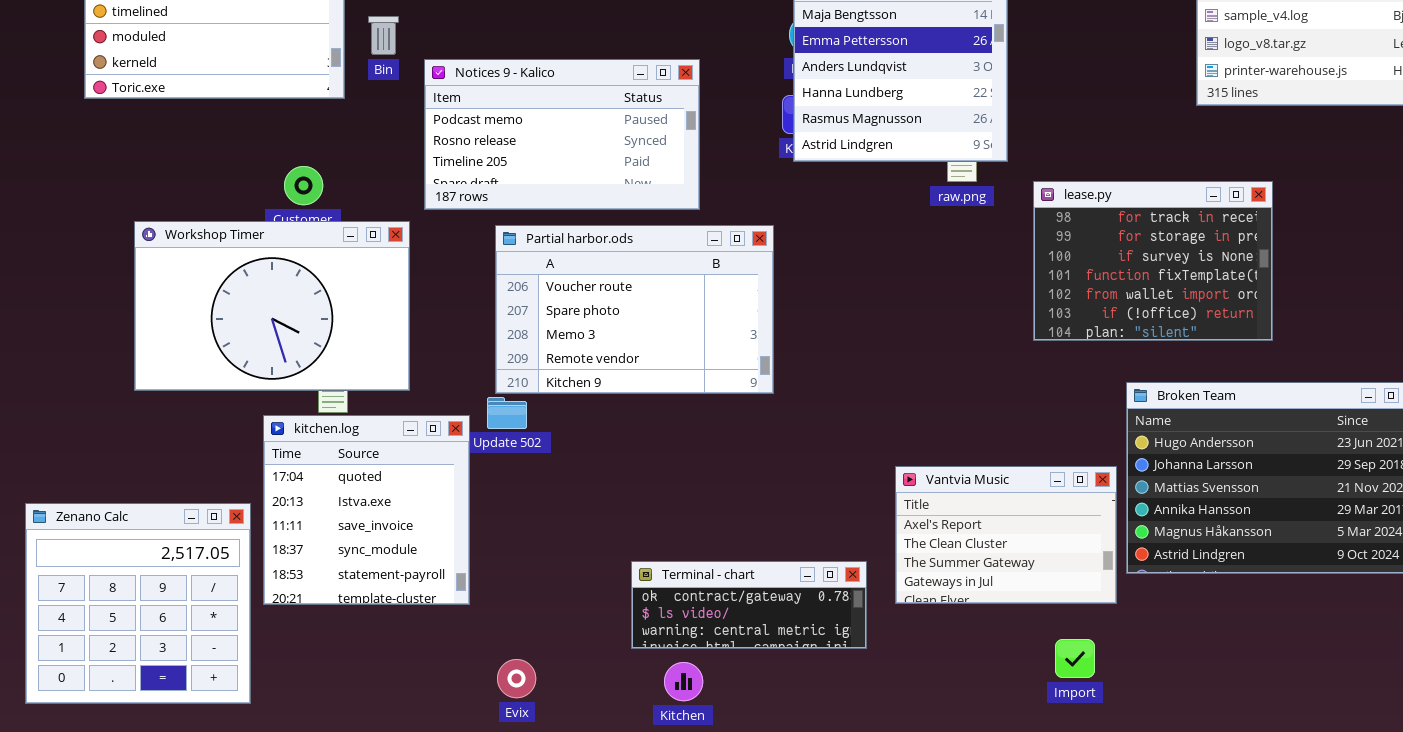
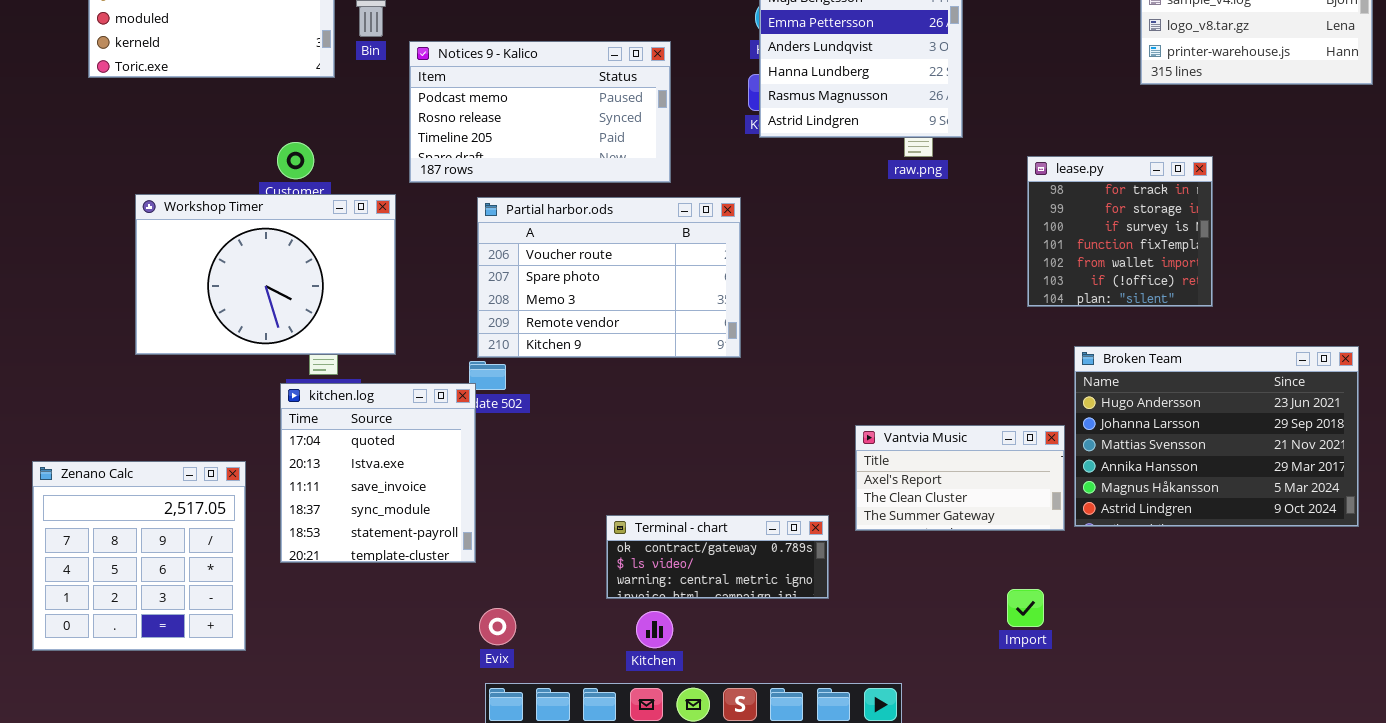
lease.py: [1033,181,1273,341] -> [1027,156,1213,307], resized
kitchen.log: [263,415,470,605] -> [280,383,476,563], moved
Vantvia Music: [895,466,1117,604] -> [855,425,1065,531], resized

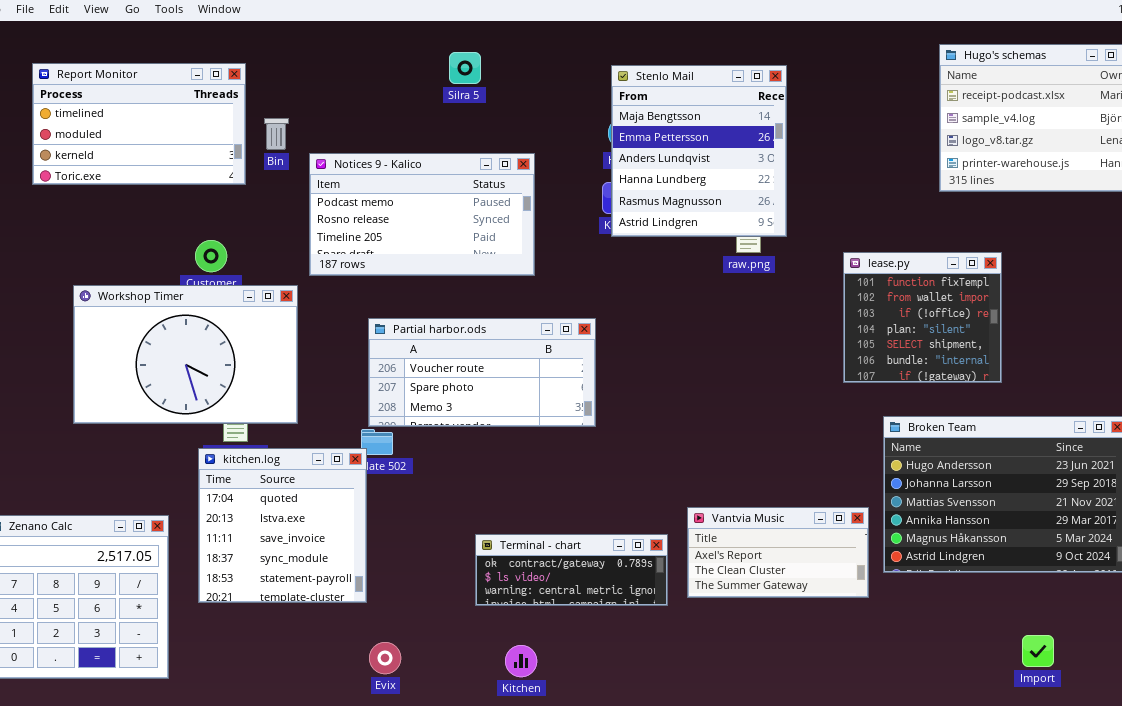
lease.py: [1027,156,1213,307] -> [843,252,1002,383], scrolled down 3 rows
Partial harbor.ods: [477,197,741,358] -> [368,318,596,427], resized
Vantvia Music: [855,425,1065,531] -> [687,507,869,598], moved
Terminal - chart: [606,515,829,599] -> [475,534,668,606], moved
Import: [1007,589,1044,627] -> [1022,635,1054,667], moved

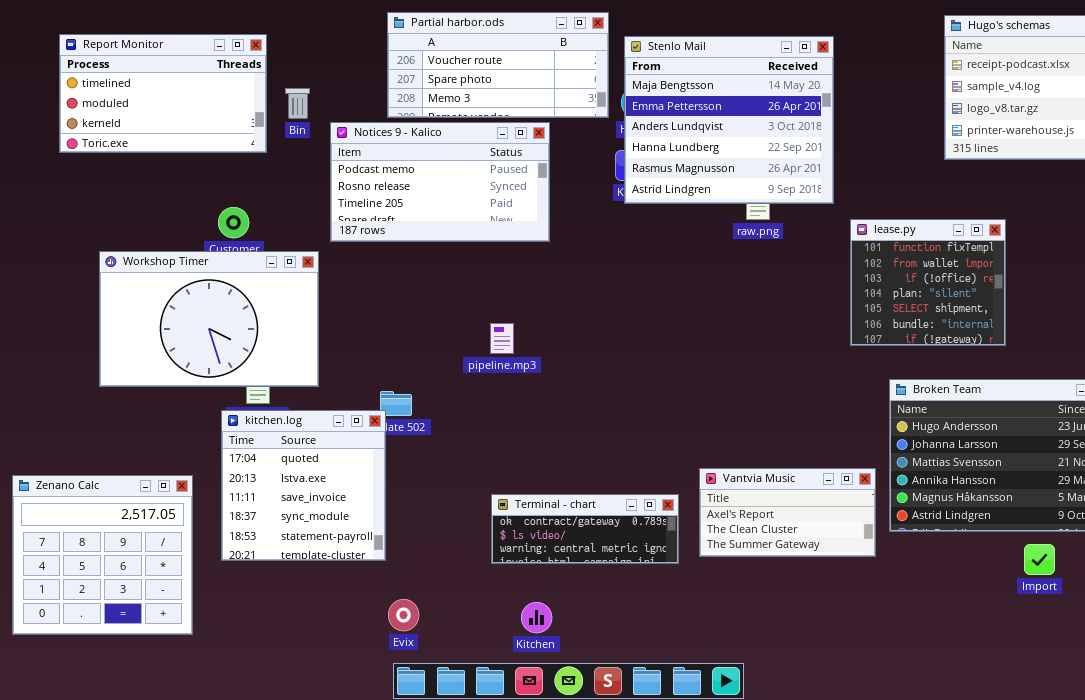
Stenlo Mail: [611,65,787,237] -> [624,36,834,204], resized
Partial harbor.ods: [368,318,596,427] -> [387,12,609,118], moved
Import: [1022,635,1054,667] -> [1024,544,1055,575], moved

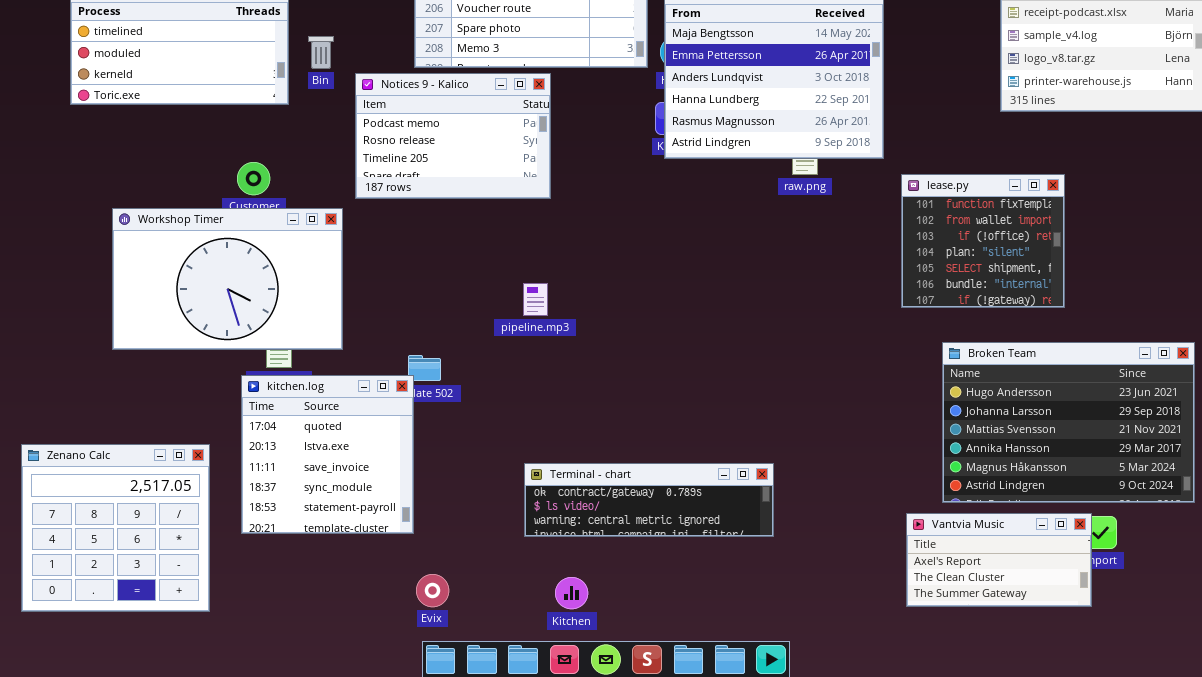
Notices 9 - Kalico: [330,122,550,242] -> [355,73,551,199], resized
Vantvia Music: [699,468,876,557] -> [906,513,1092,607], moved
Terminal - chart: [491,494,679,564] -> [524,463,774,537], resized

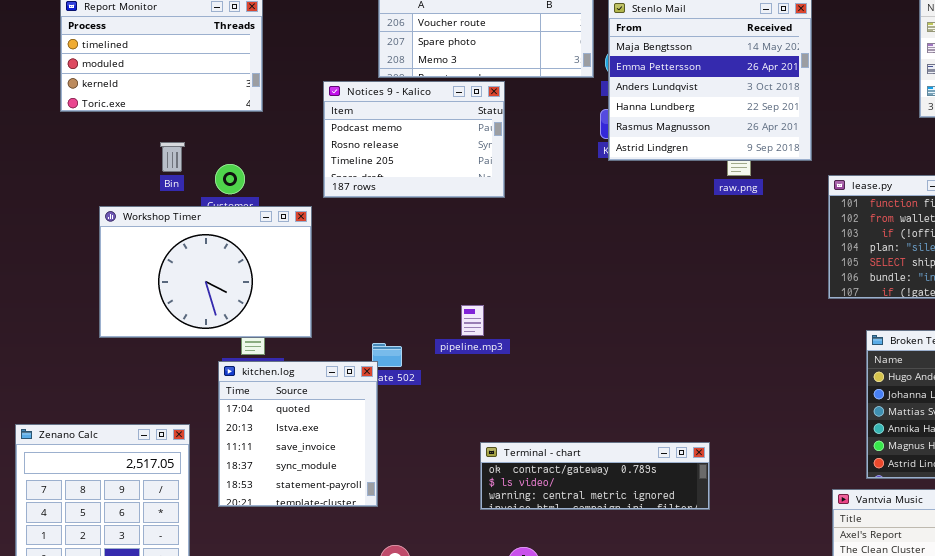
Bin: [308,36,334,69] -> [160,142,185,172], moved
pipeline.mp3: [523,283,548,316] -> [461,305,484,336], moved

